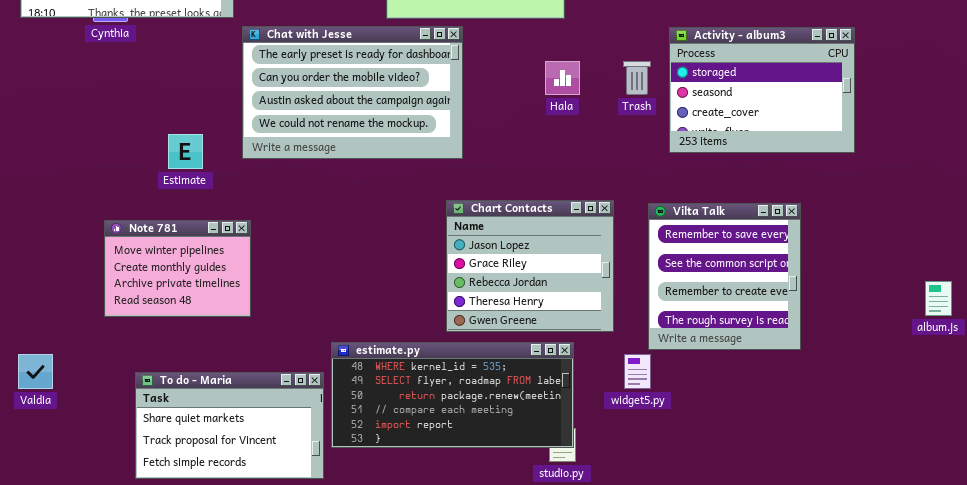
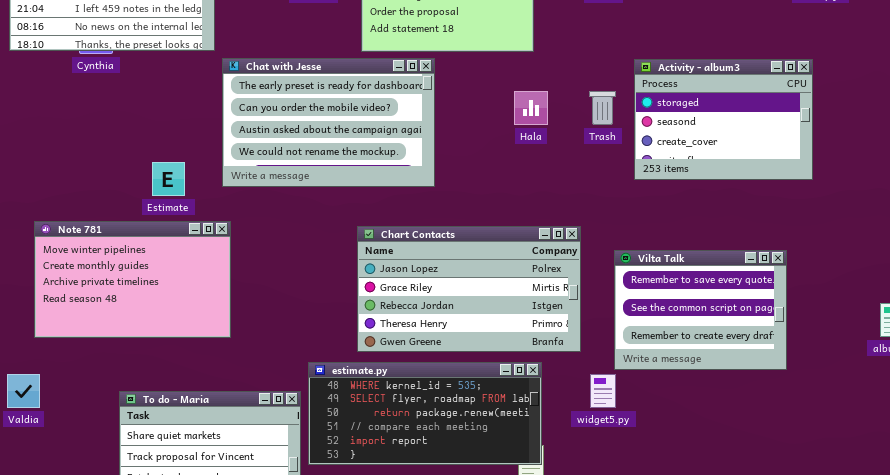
Chart Contacts: [446,200,614,332] -> [357,226,581,352], resized
Vilta Talk: [648,203,801,350] -> [614,250,787,370], resized
Note 781: [104,220,251,317] -> [34,221,231,338], resized

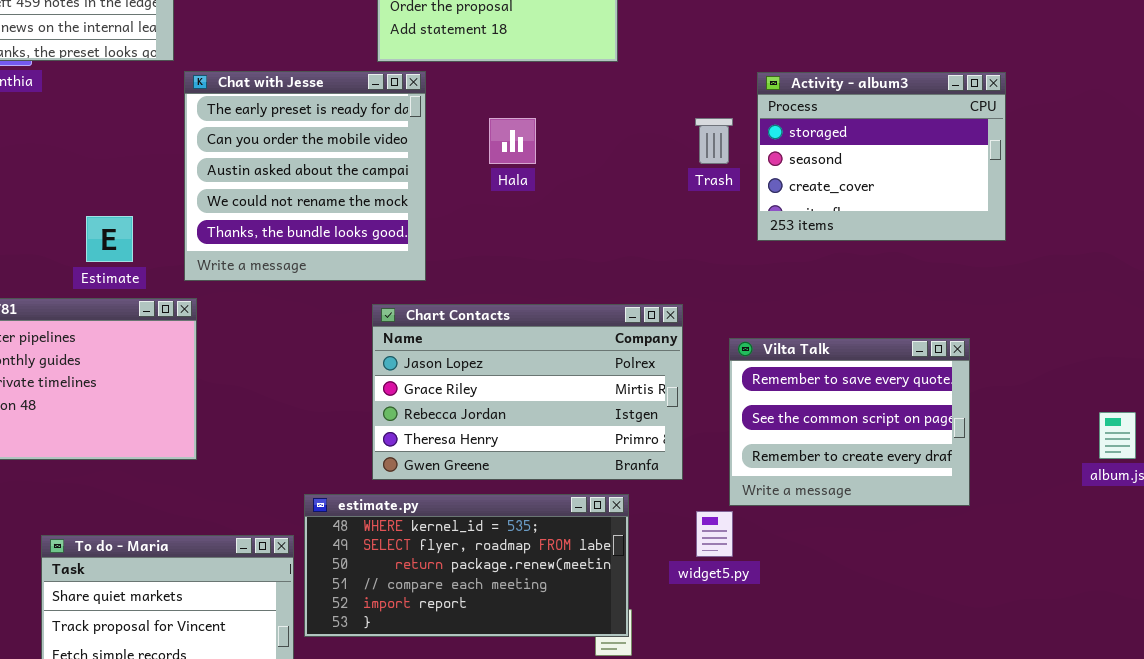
Chat with Jesse: [222,58,435,187] -> [184,71,426,281], resized
Hala: [514,91,548,125] -> [489,118,536,164], moved

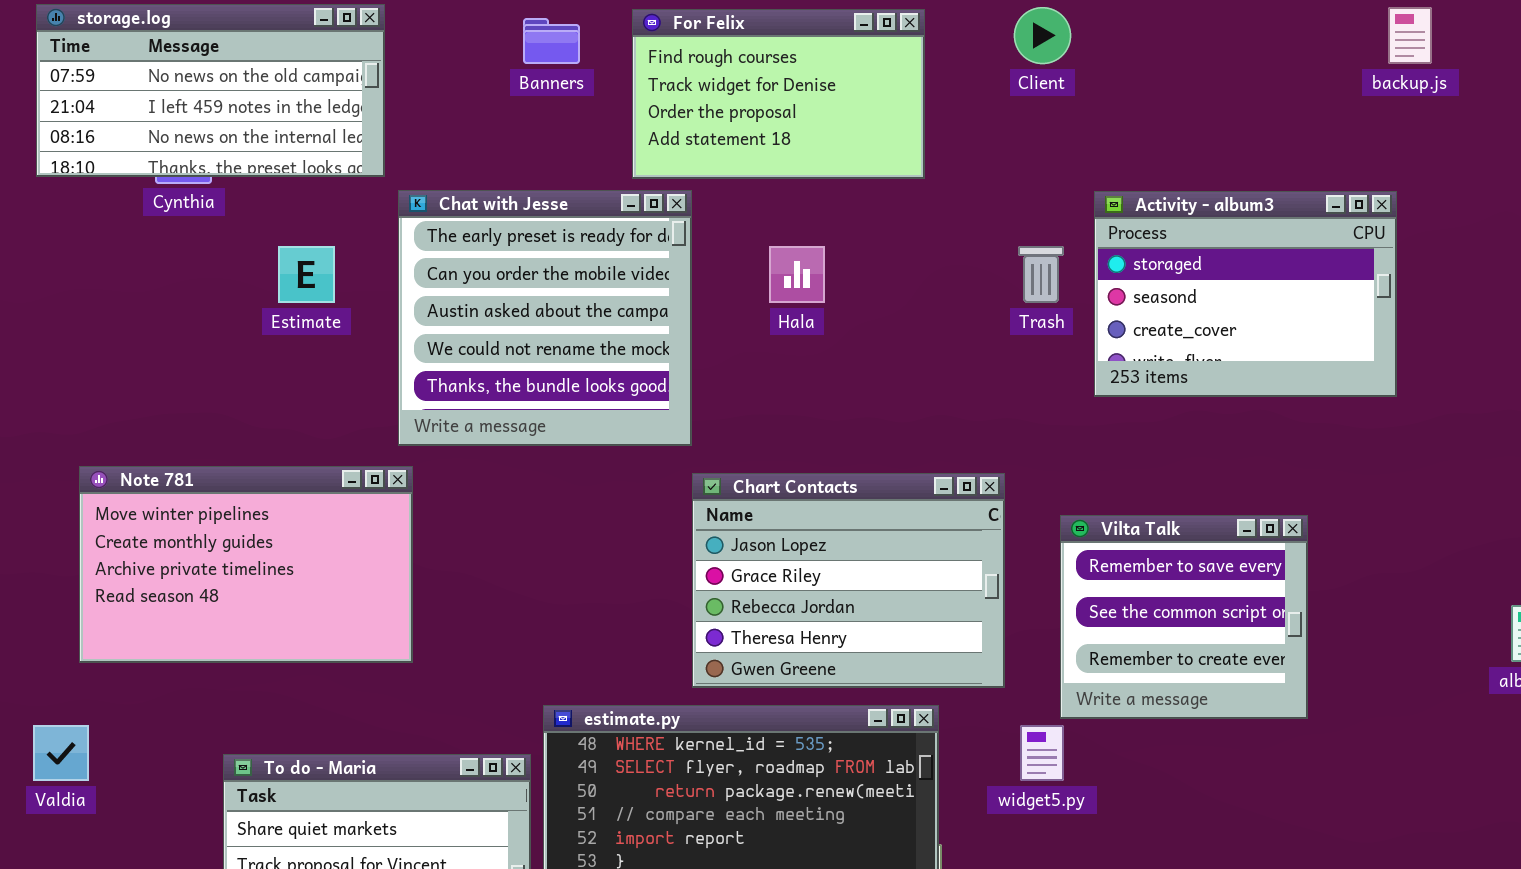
Estimate: [86,216,133,262] -> [278,246,335,303], moved
Chart Contacts: [372,304,683,480] -> [692,473,1005,688], resized
Vilta Talk: [729,338,970,506] -> [1060,515,1308,719], resized

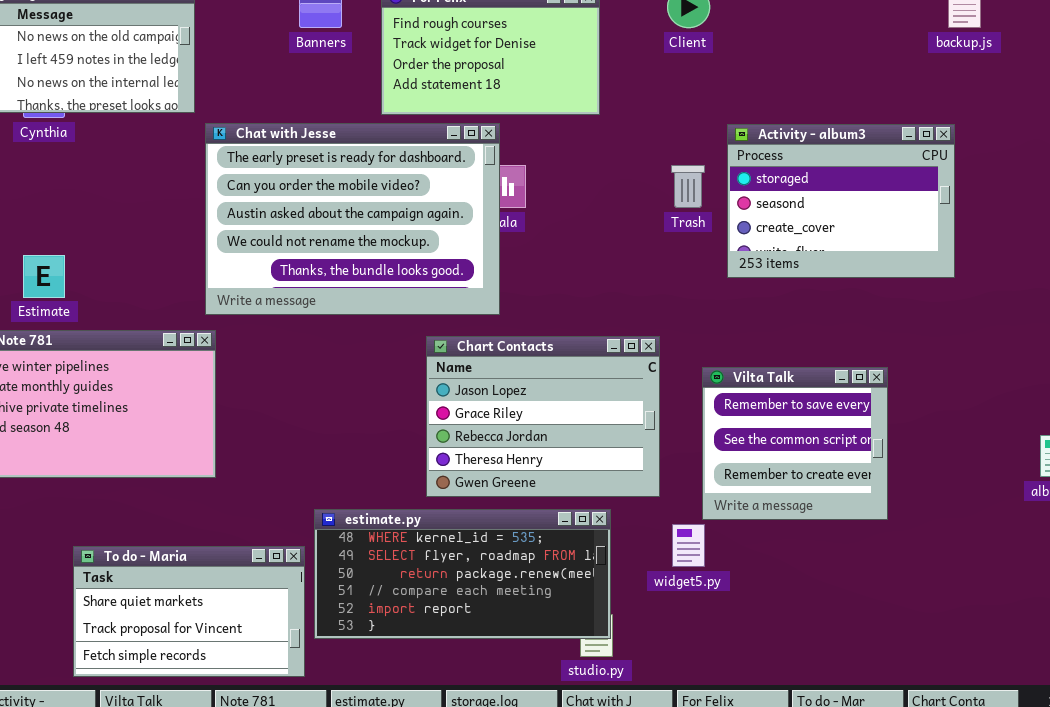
Chat with Jesse: [398,190,692,446] -> [205,123,500,315], resized
Estimate: [278,246,335,303] -> [23,255,65,298], moved

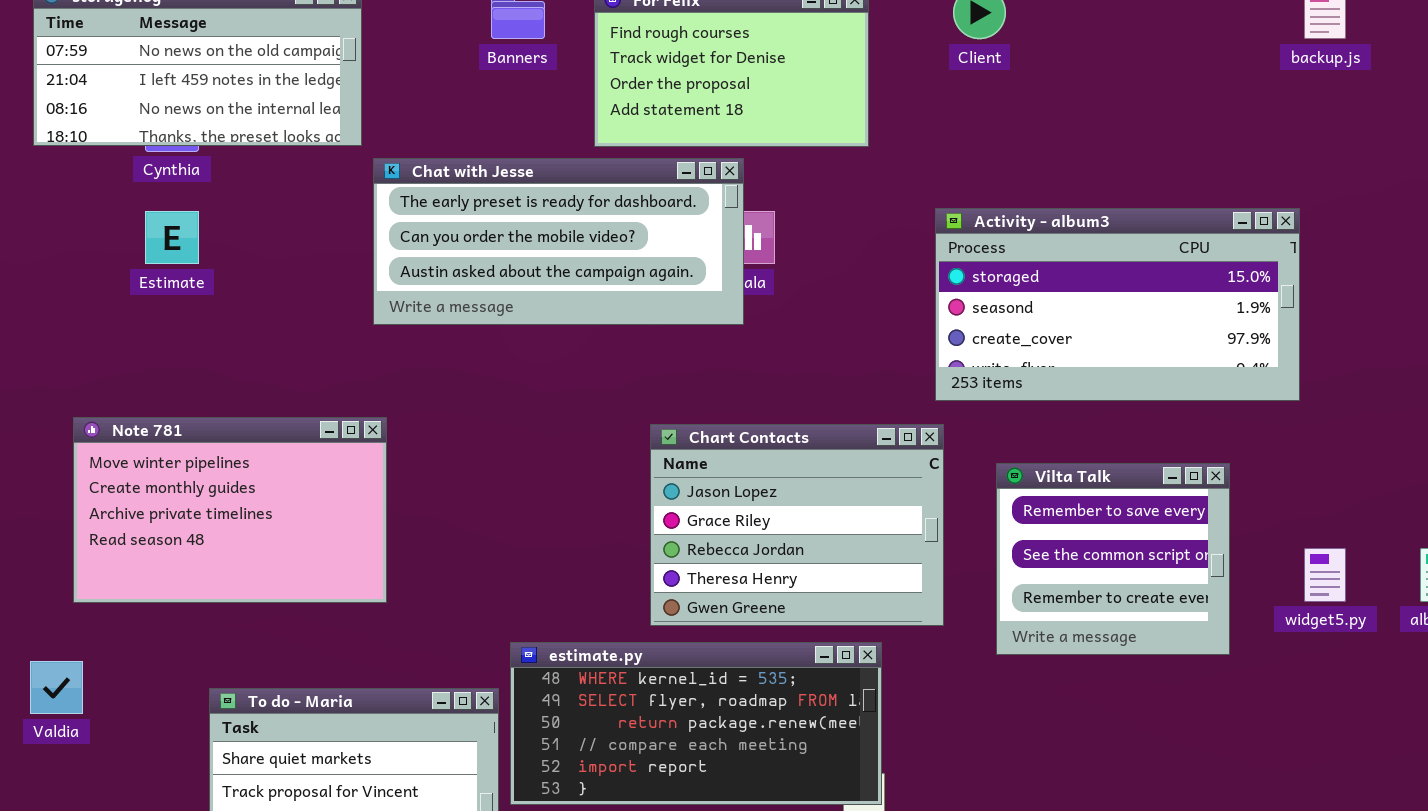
Chat with Jesse: [205,123,500,315] -> [373,158,744,325], resized
Activity - album3: [727,124,955,278] -> [935,208,1300,401], moved, resized
Estimate: [23,255,65,298] -> [145,211,199,264], moved
widget5.py: [672,524,705,567] -> [1304,548,1346,602], moved

